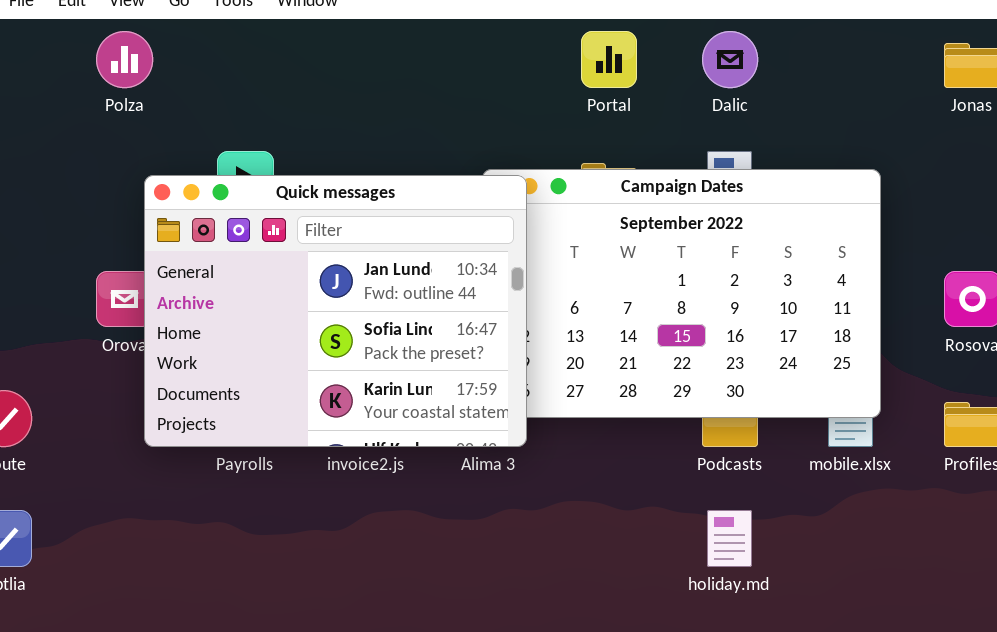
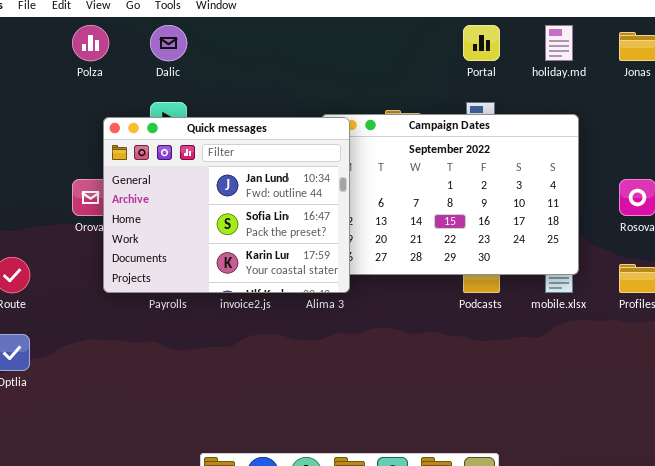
Portal: [581,31,637,88] -> [463,25,500,61], moved
Dalic: [702,31,758,88] -> [150,25,187,61], moved
holiday.md: [707,510,752,567] -> [545,25,573,61], moved

